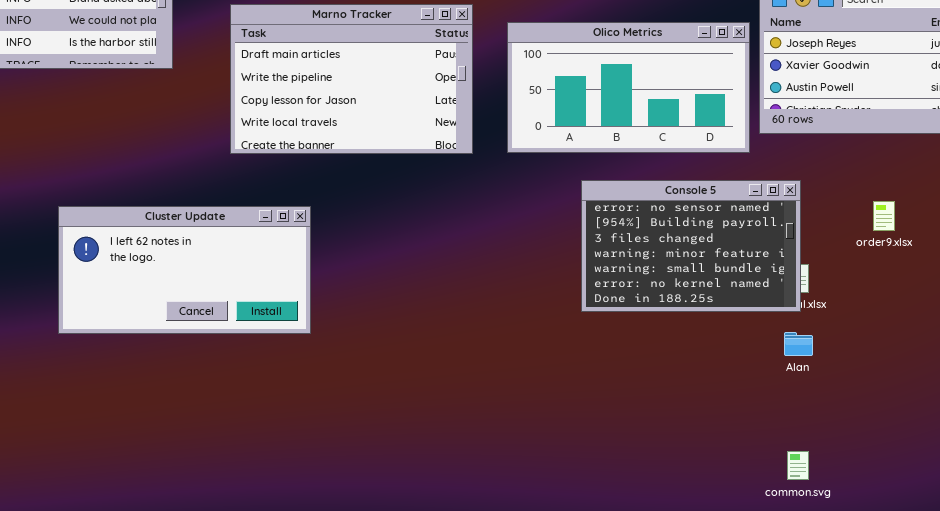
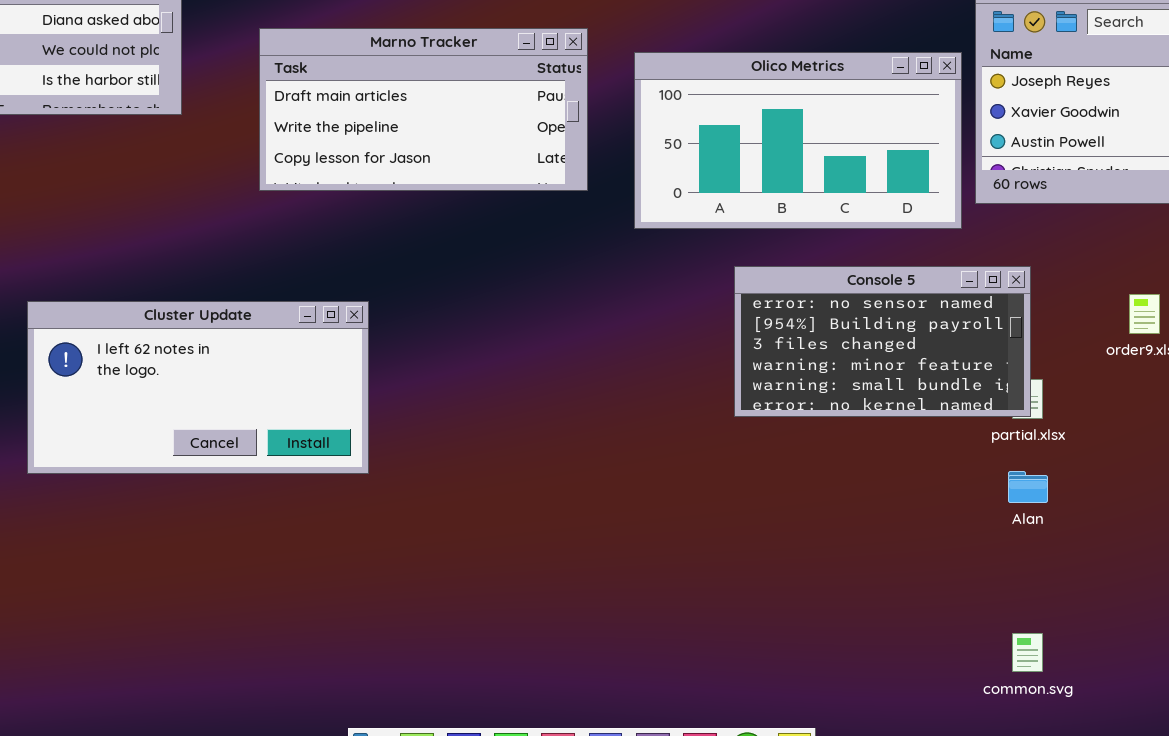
Marno Tracker: [230,4,473,154] -> [259,28,588,191], resized
Console 5: [581,180,801,312] -> [734,266,1031,417], resized

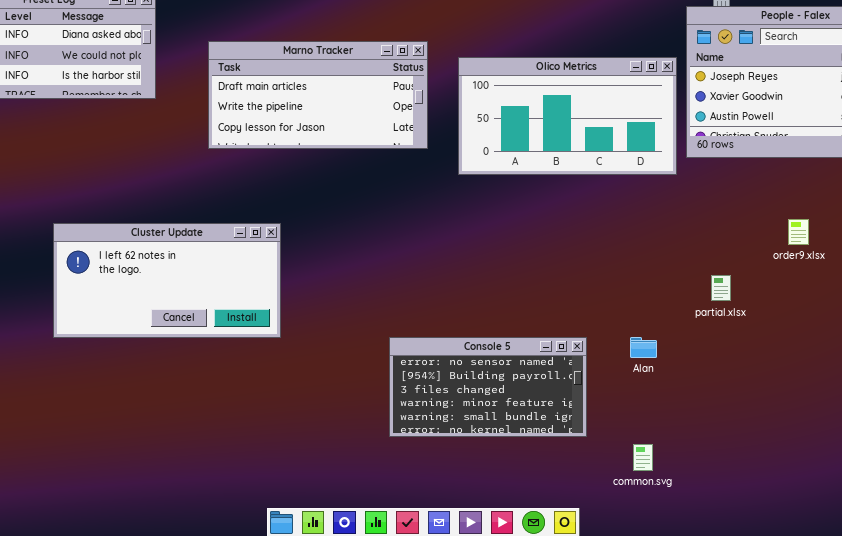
Console 5: [734,266,1031,417] -> [389,337,587,437], moved
Alan: [1008,471,1048,503] -> [630,337,657,358], moved
common.svg: [1012,633,1043,672] -> [633,444,653,471], moved

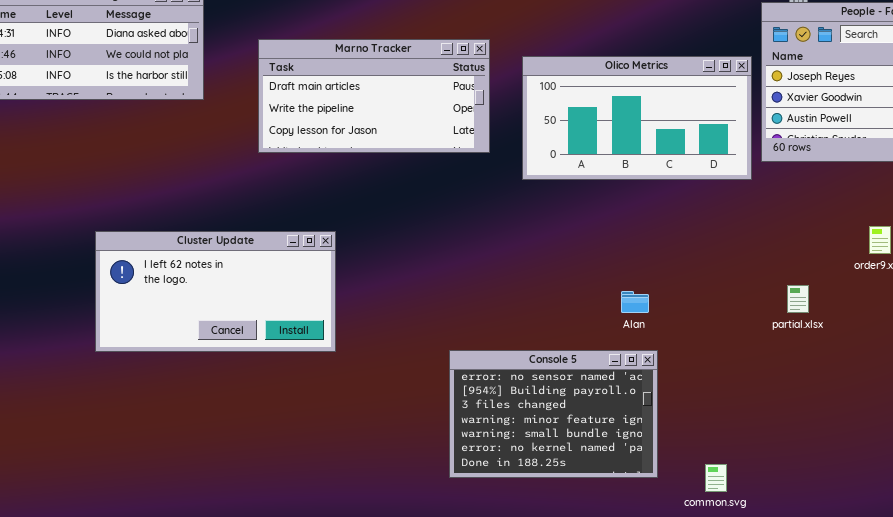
Console 5: [389,337,587,437] -> [449,350,658,478], resized
Alan: [630,337,657,358] -> [621,291,649,313], moved

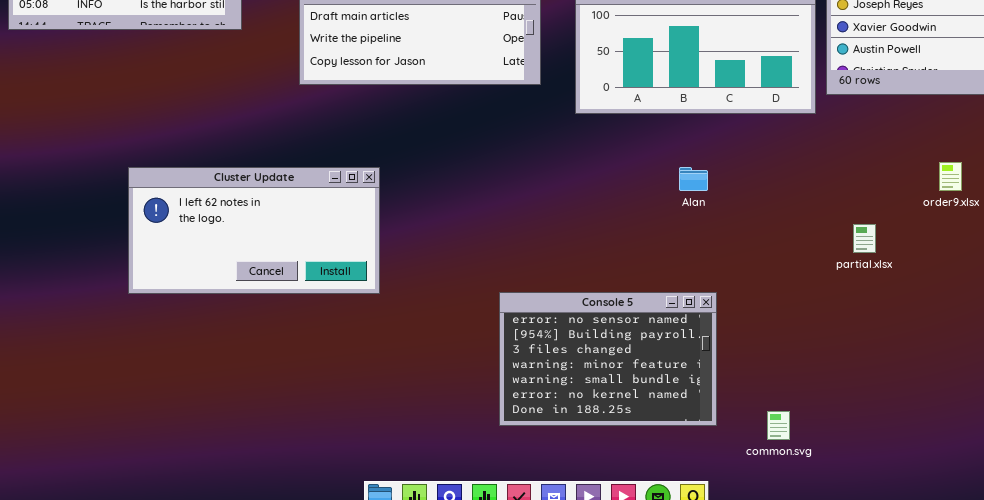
Alan: [621,291,649,313] -> [679,167,708,191], moved

